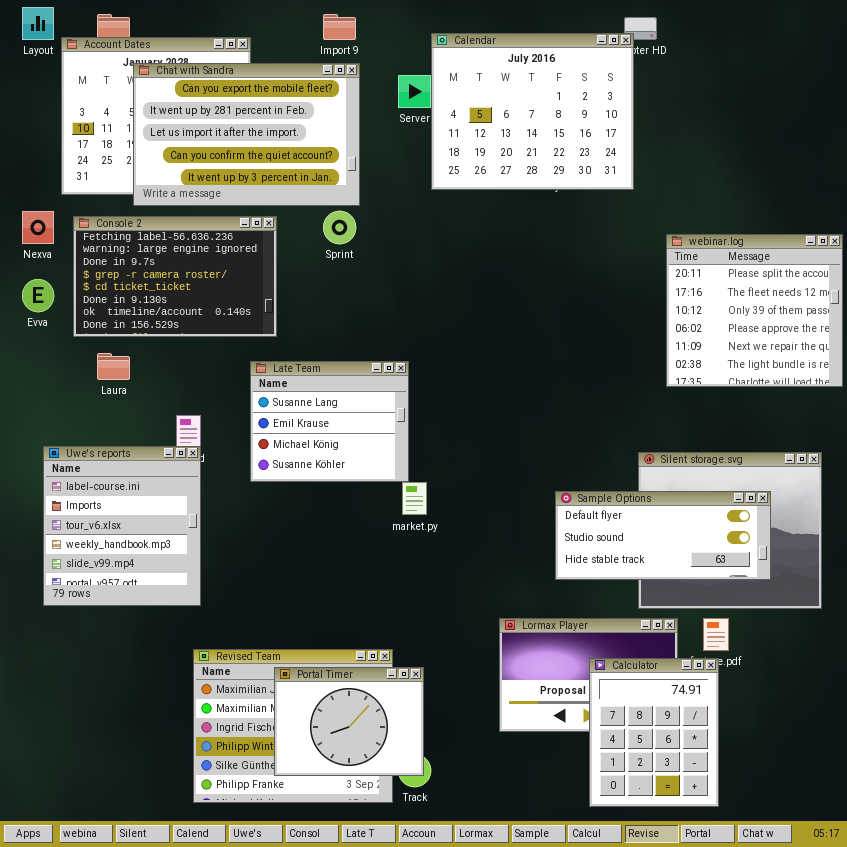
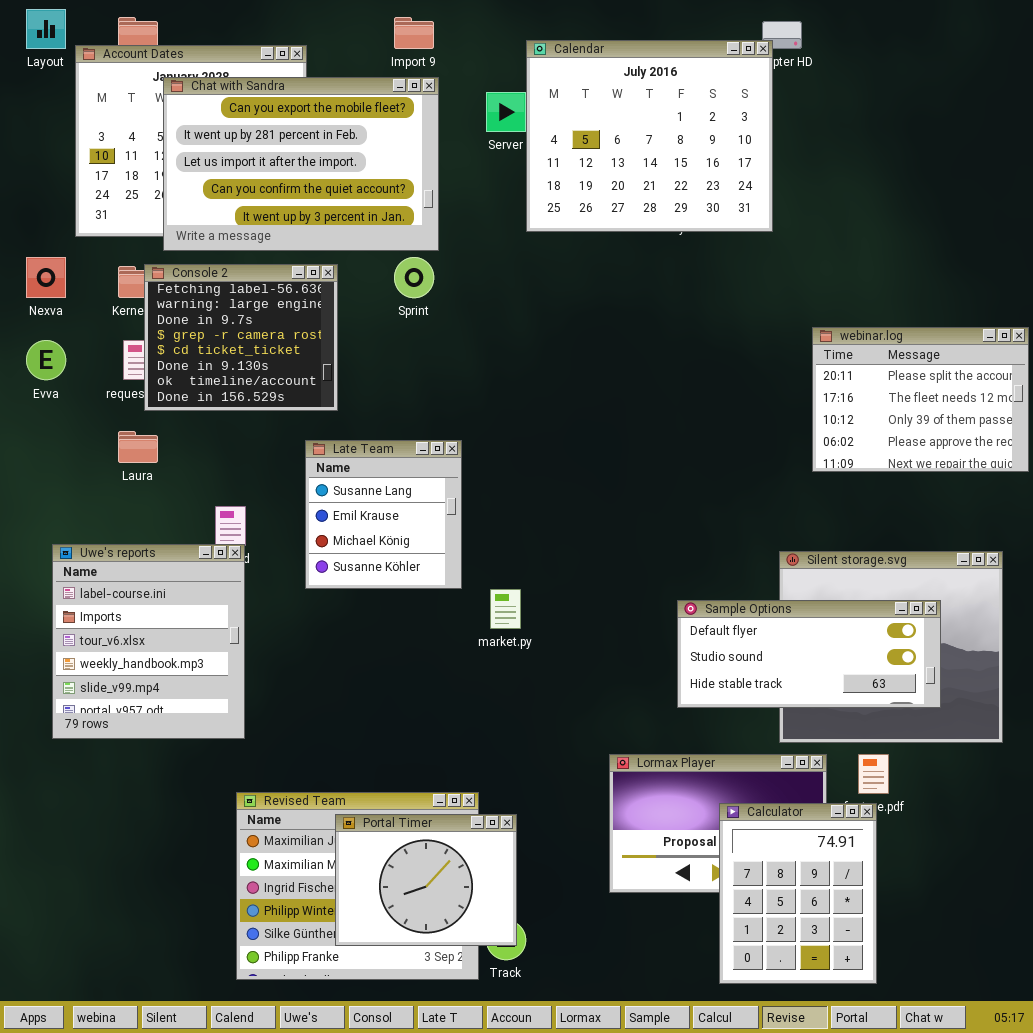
Console 2: [73,216,277,337] -> [144,264,338,411], resized
webinar.log: [666,234,843,387] -> [812,327,1029,472], resized
Late Team: [250,361,409,482] -> [305,440,462,589], resized

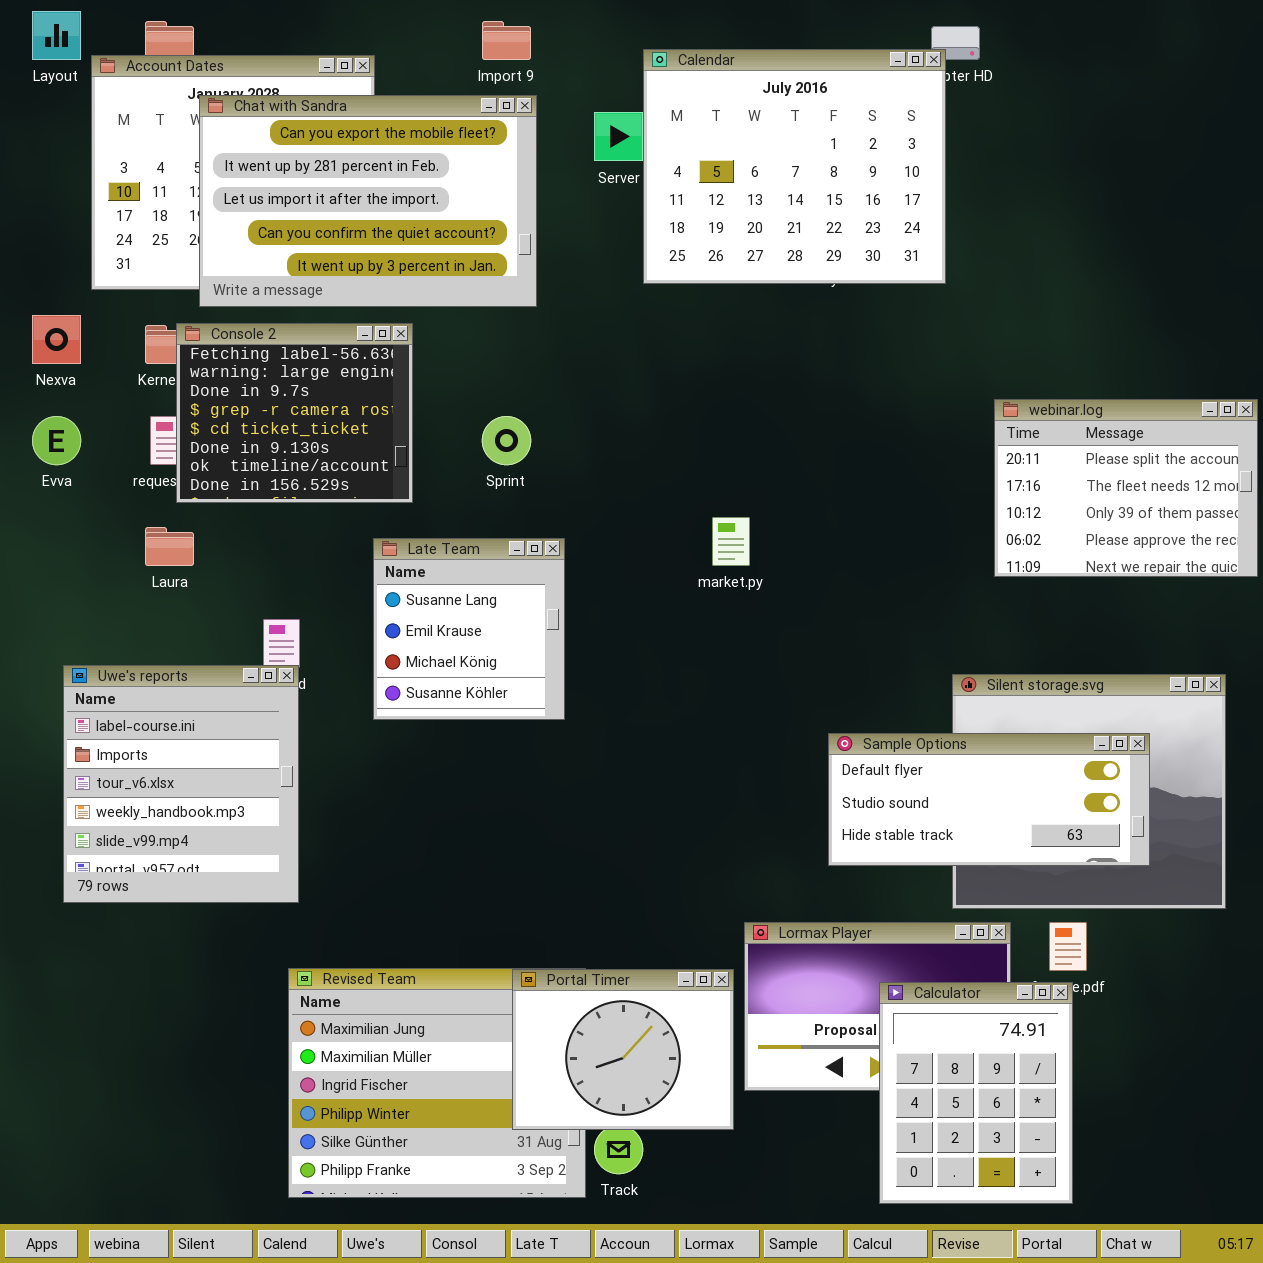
Sprint: [394,257,434,298] -> [482,416,531,465], moved
market.py: [490,589,521,629] -> [712,517,750,566], moved
Portal Timer: [335,814,517,946] -> [512,969,734,1130], moved

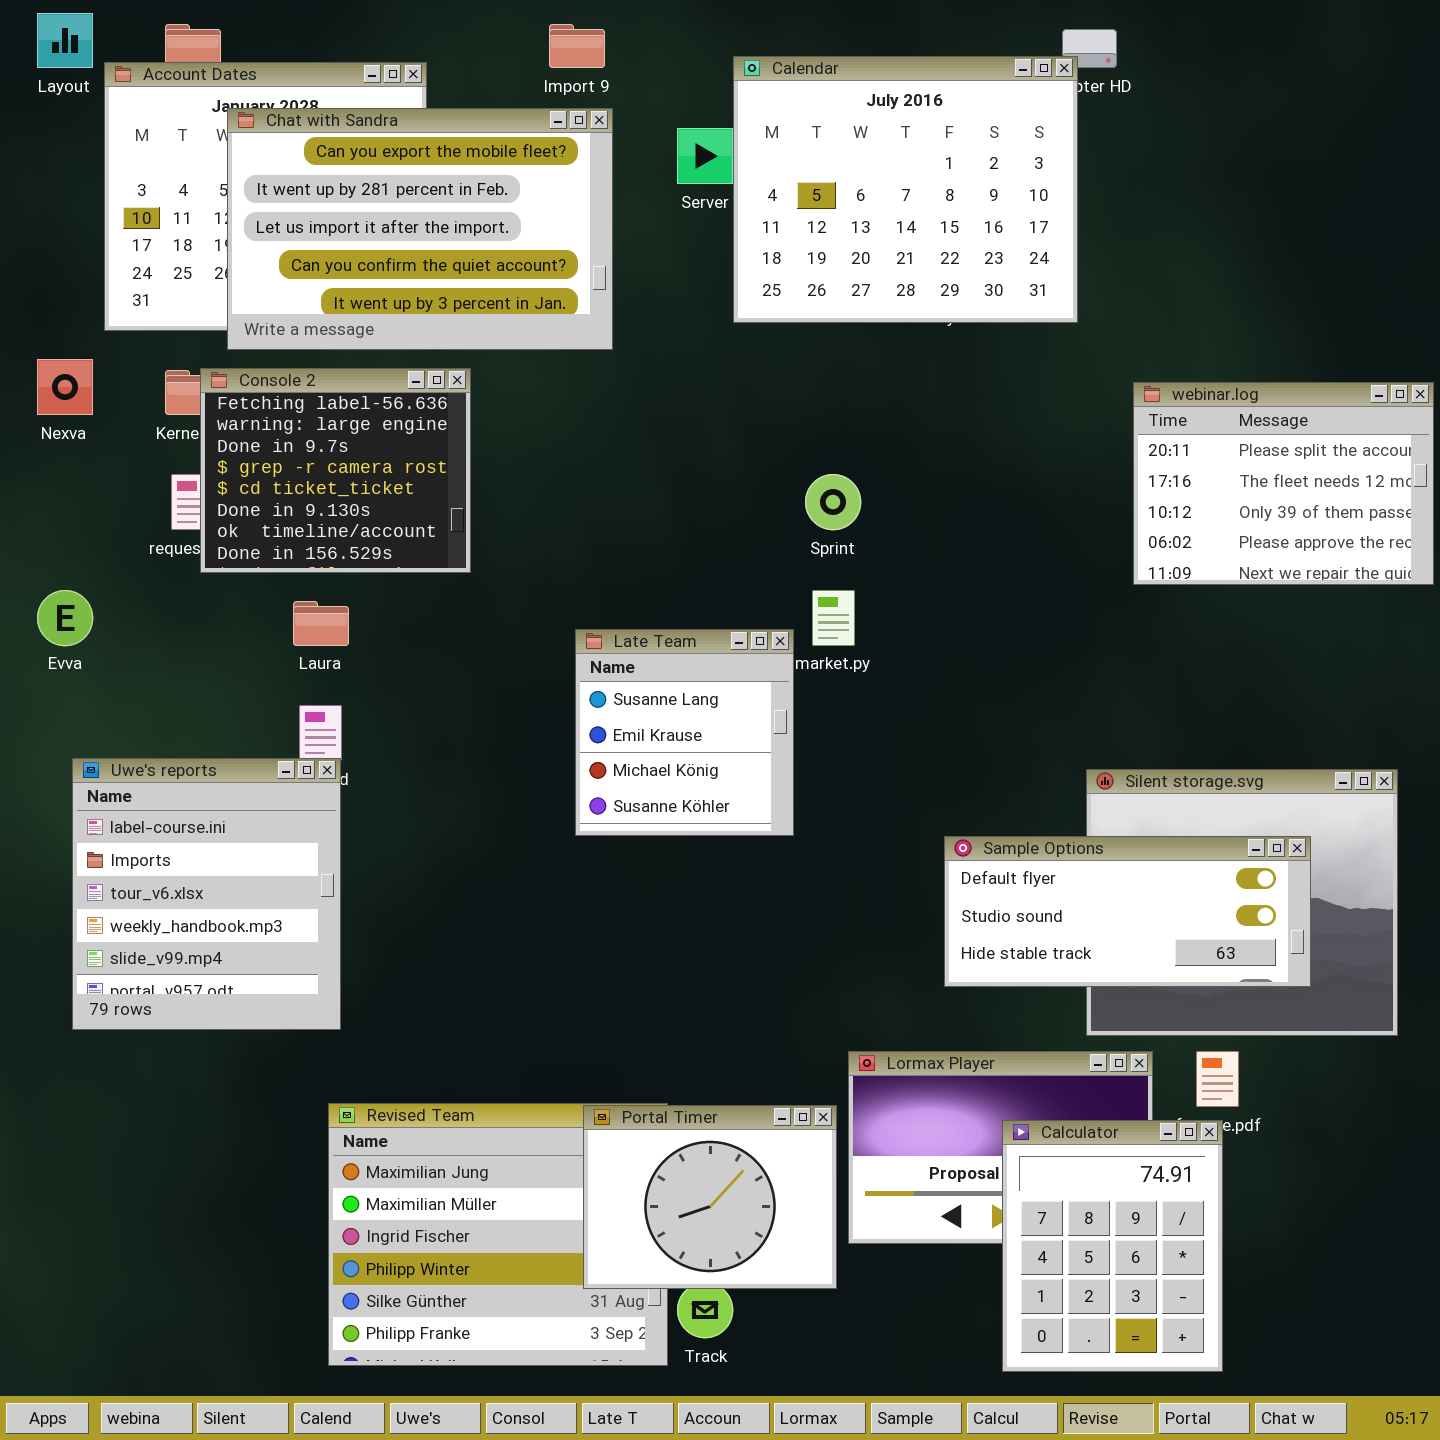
webinar.log: [994,399,1258,577] -> [1133,382,1434,585], moved
Evva: [32,416,81,465] -> [37,590,93,646], moved
Sprint: [482,416,531,465] -> [805,474,861,530], moved
Laura: [145,527,194,566] -> [293,601,349,646], moved
Late Team: [373,538,565,720] -> [575,629,794,836], moved

